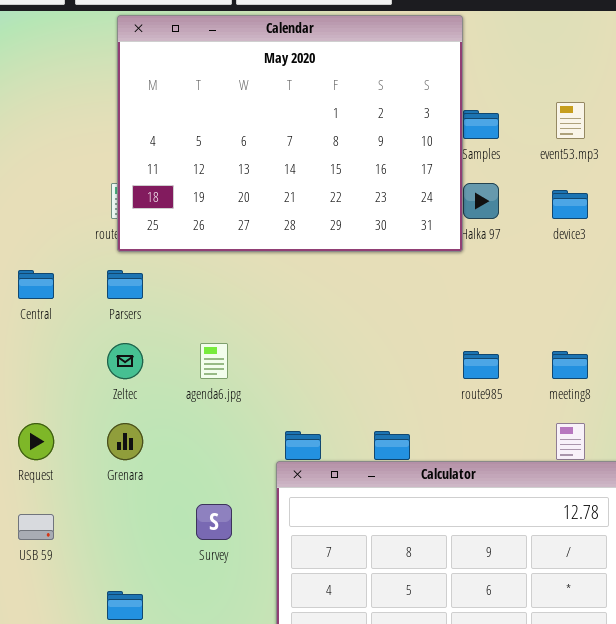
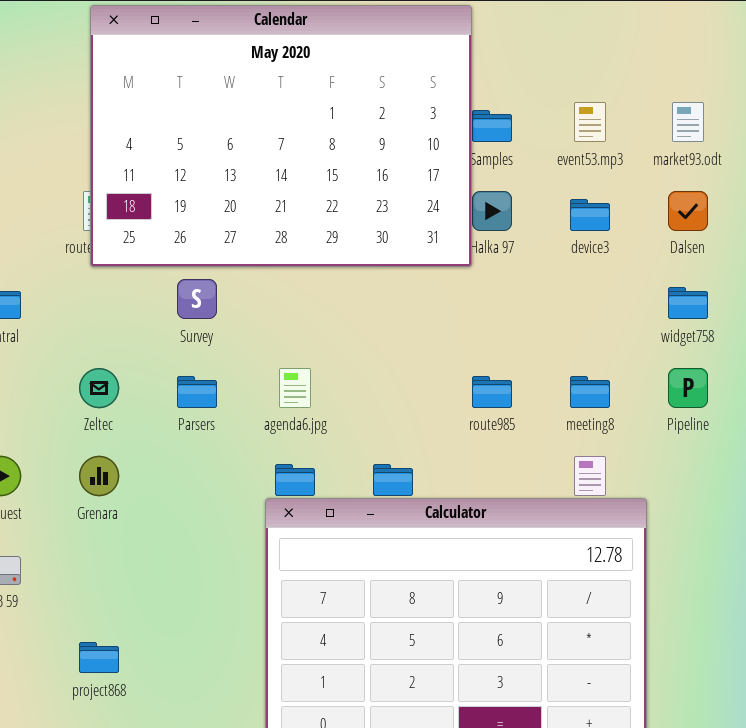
Parsers: [107,270,143,299] -> [177,376,217,408], moved
agenda6.jpg: [200,343,228,379] -> [279,368,311,408], moved
Survey: [196,504,232,540] -> [177,279,217,319], moved

